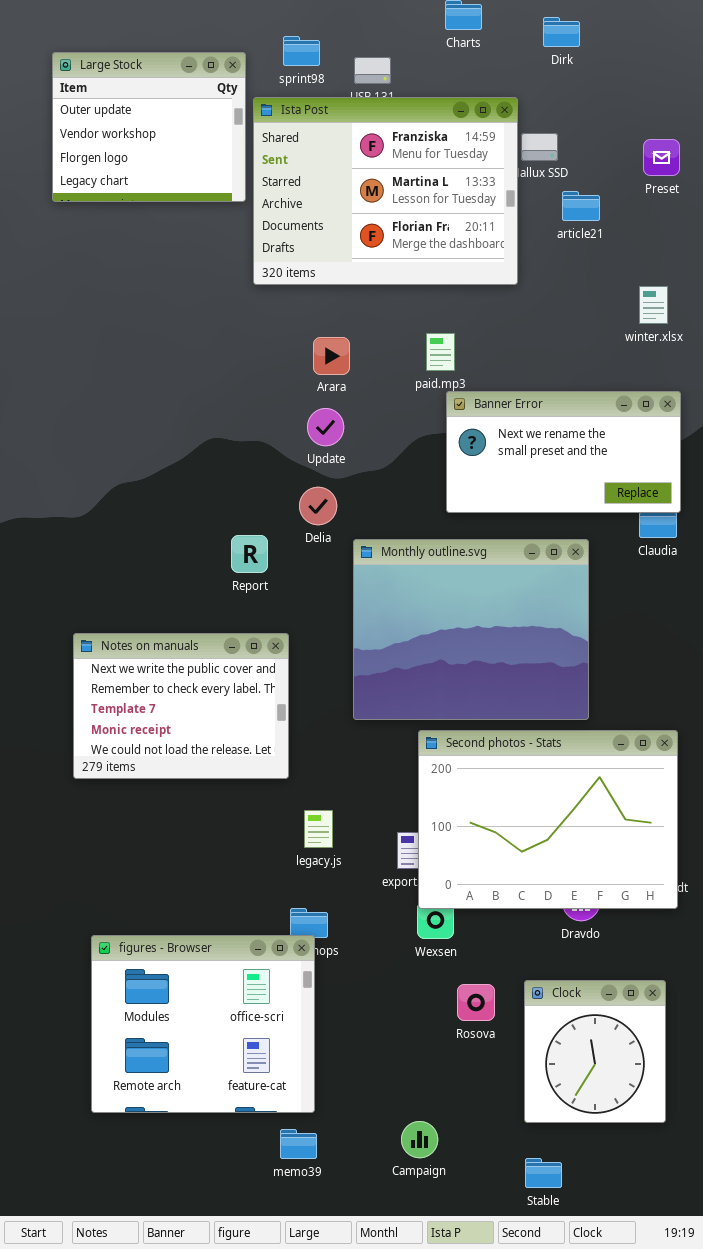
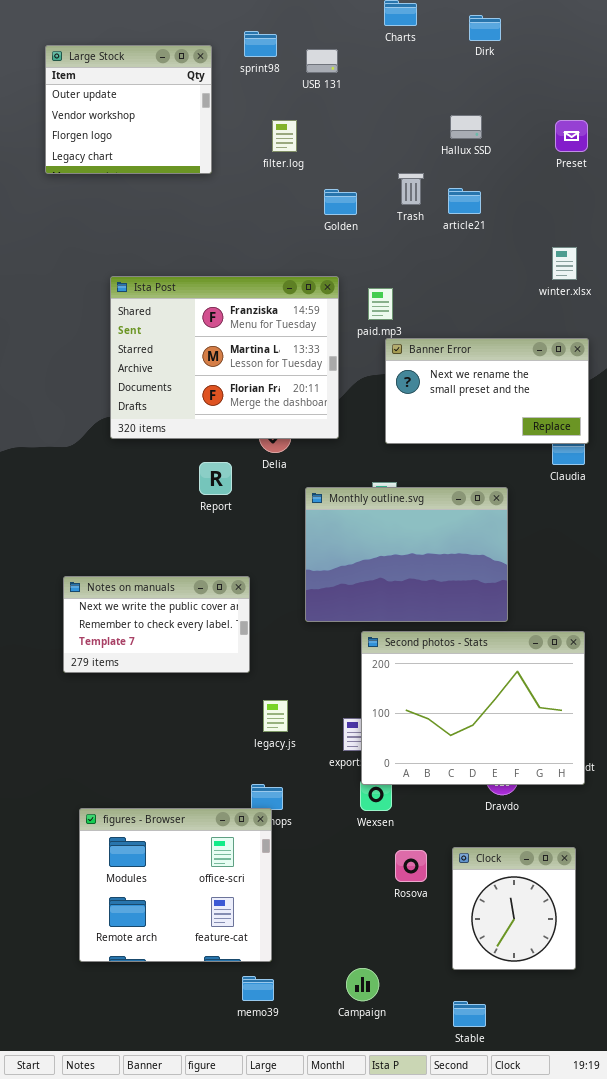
Ista Post: [253,97,518,285] -> [110,276,339,439], moved
article21: [562,191,600,221] -> [448,188,481,214], moved
Monthly outline.svg: [353,539,589,720] -> [305,487,508,622], resized
Notes on manuals: [73,633,289,779] -> [63,576,250,673], resized

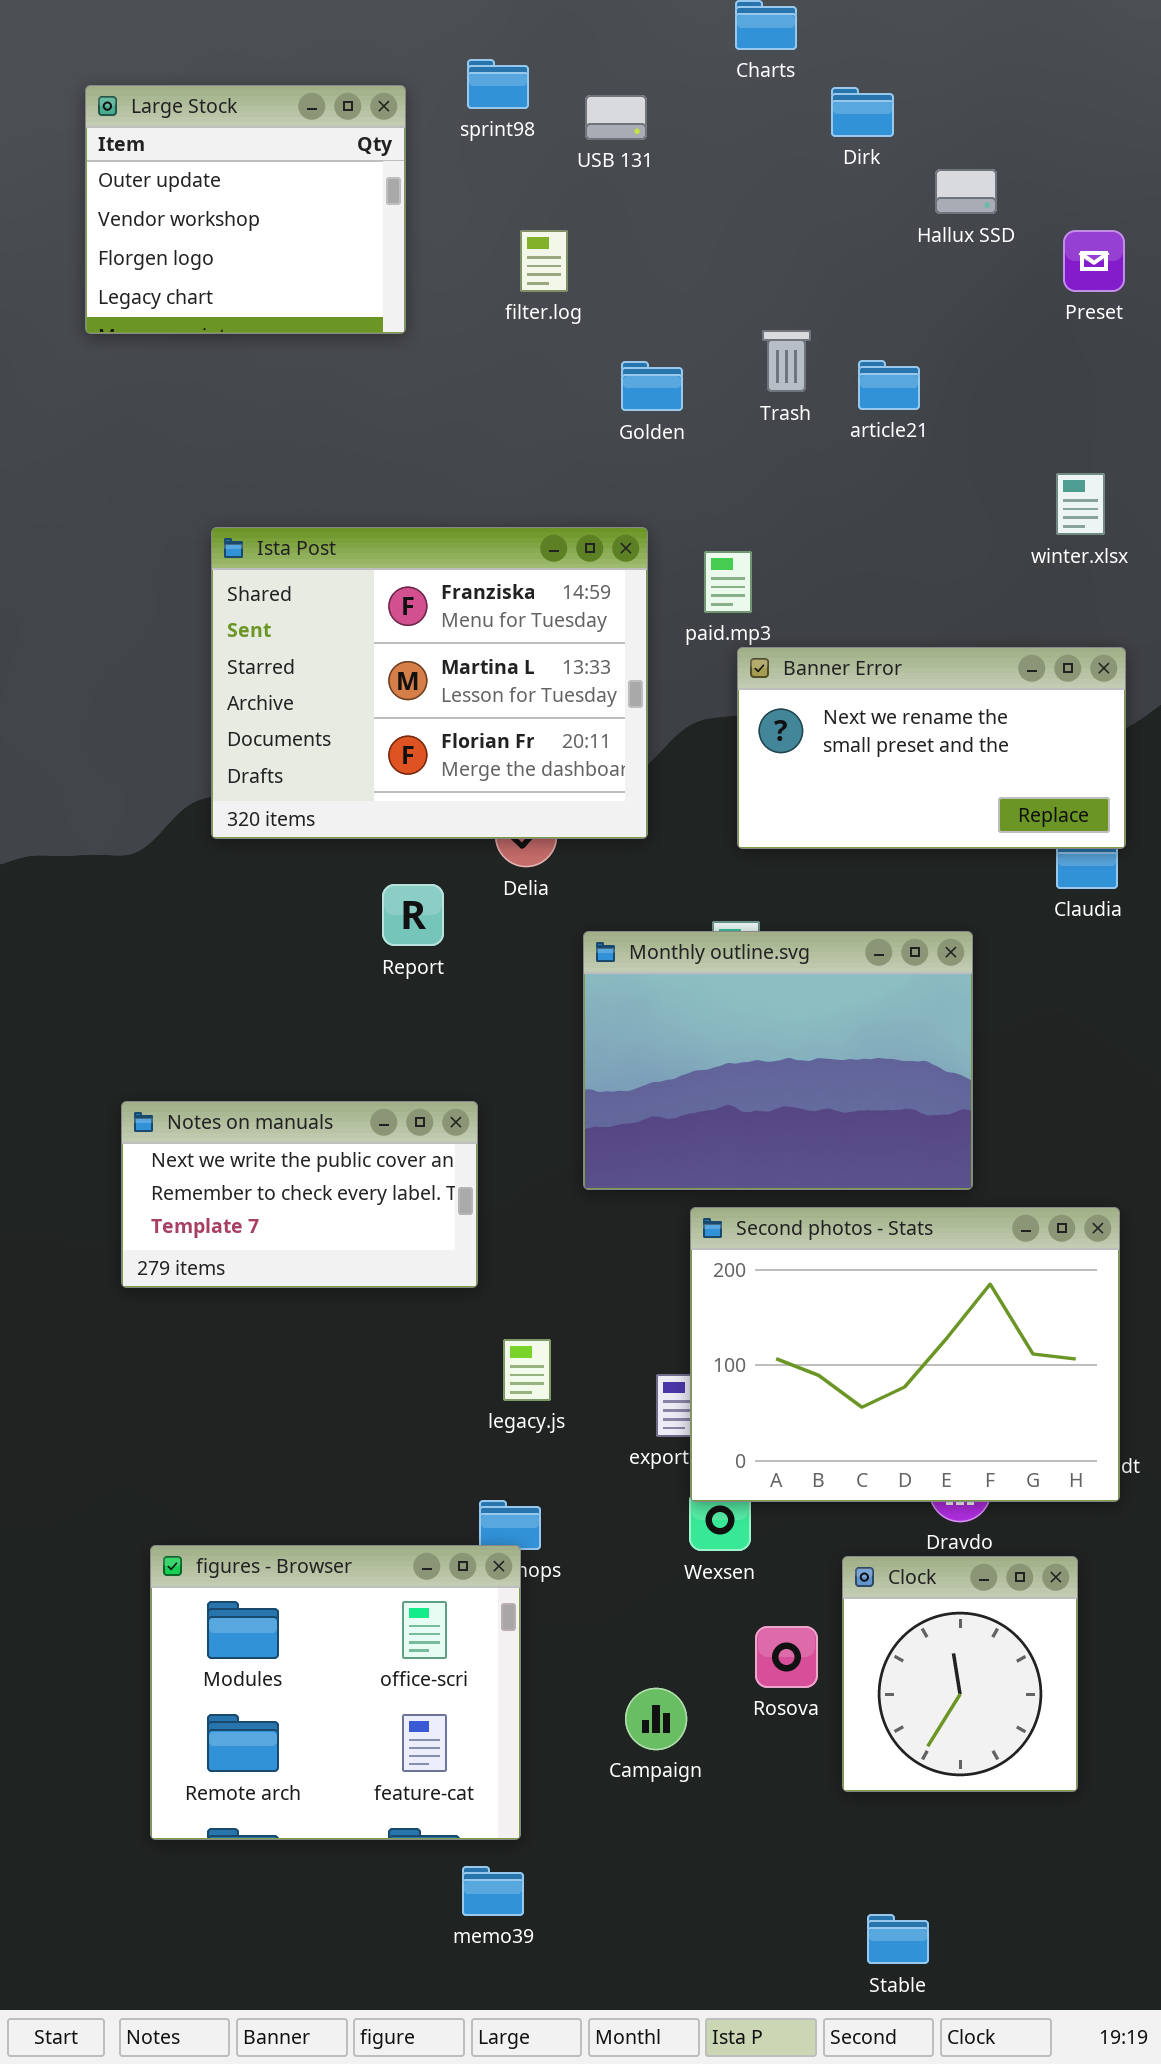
Dirk: [469,15,501,41] -> [831,87,894,137], moved
Hallux SSD: [450,115,482,139] -> [935,169,997,214], moved
Clock: [452,847,576,970] -> [842,1556,1078,1792], moved
Campaign: [346,968,379,1001] -> [625,1688,687,1750], moved

